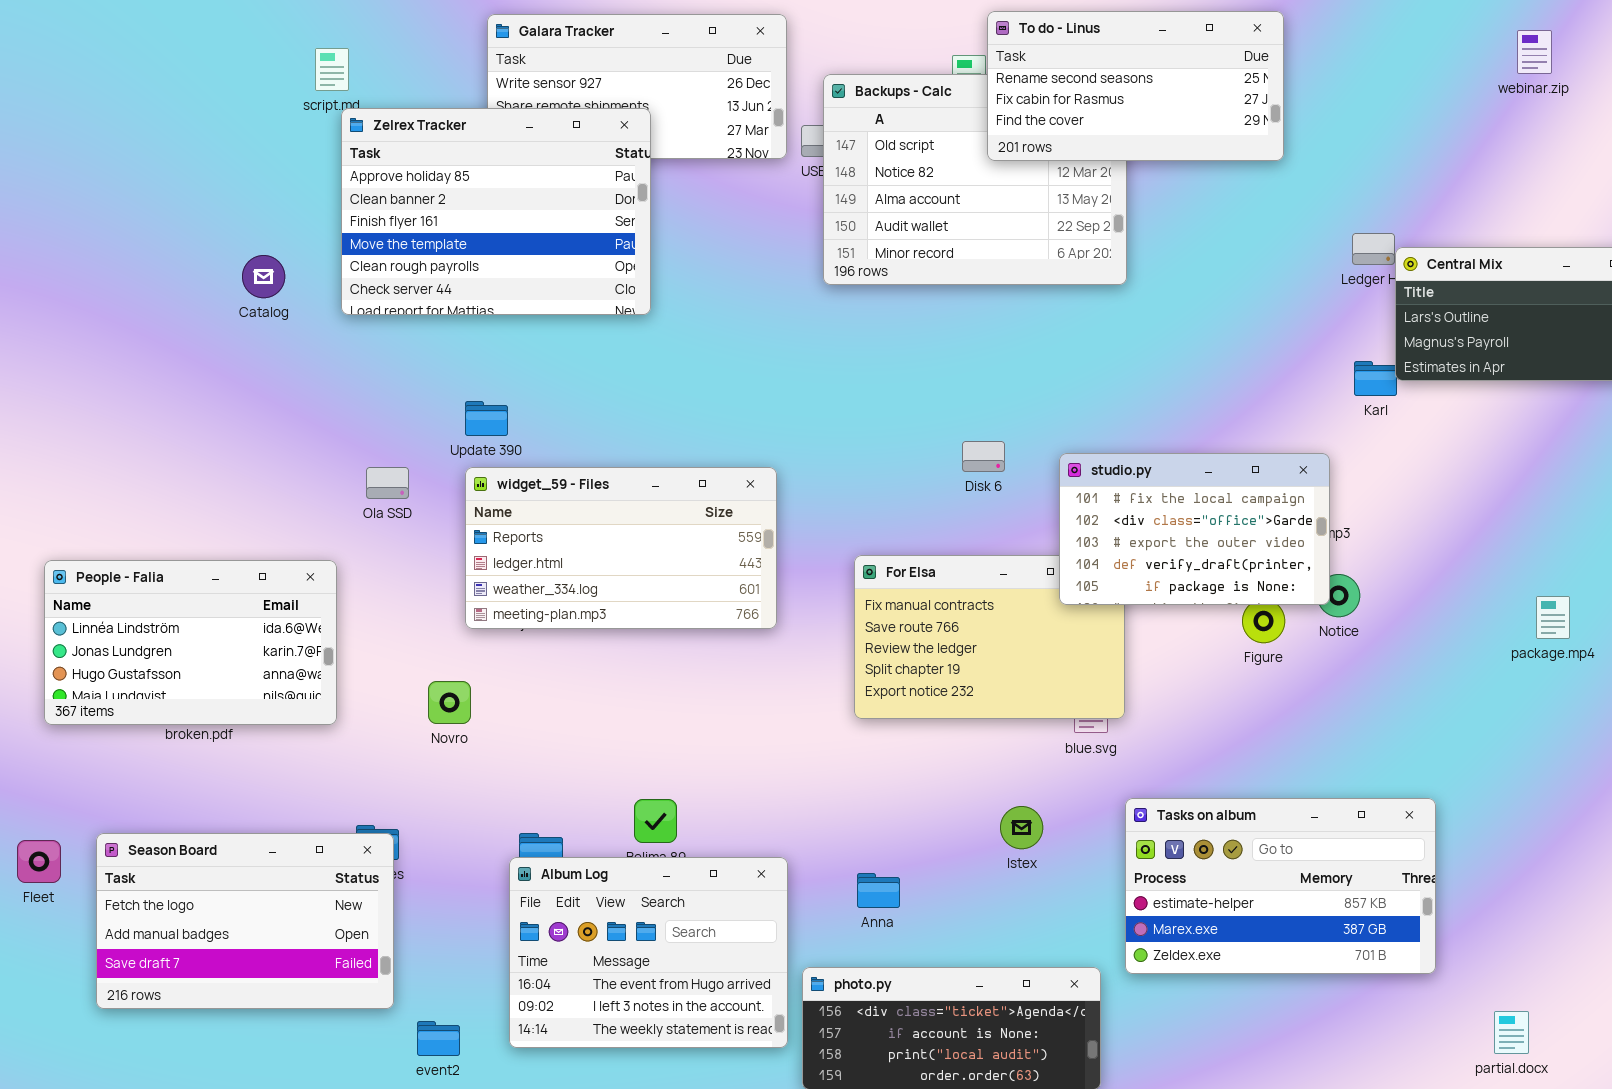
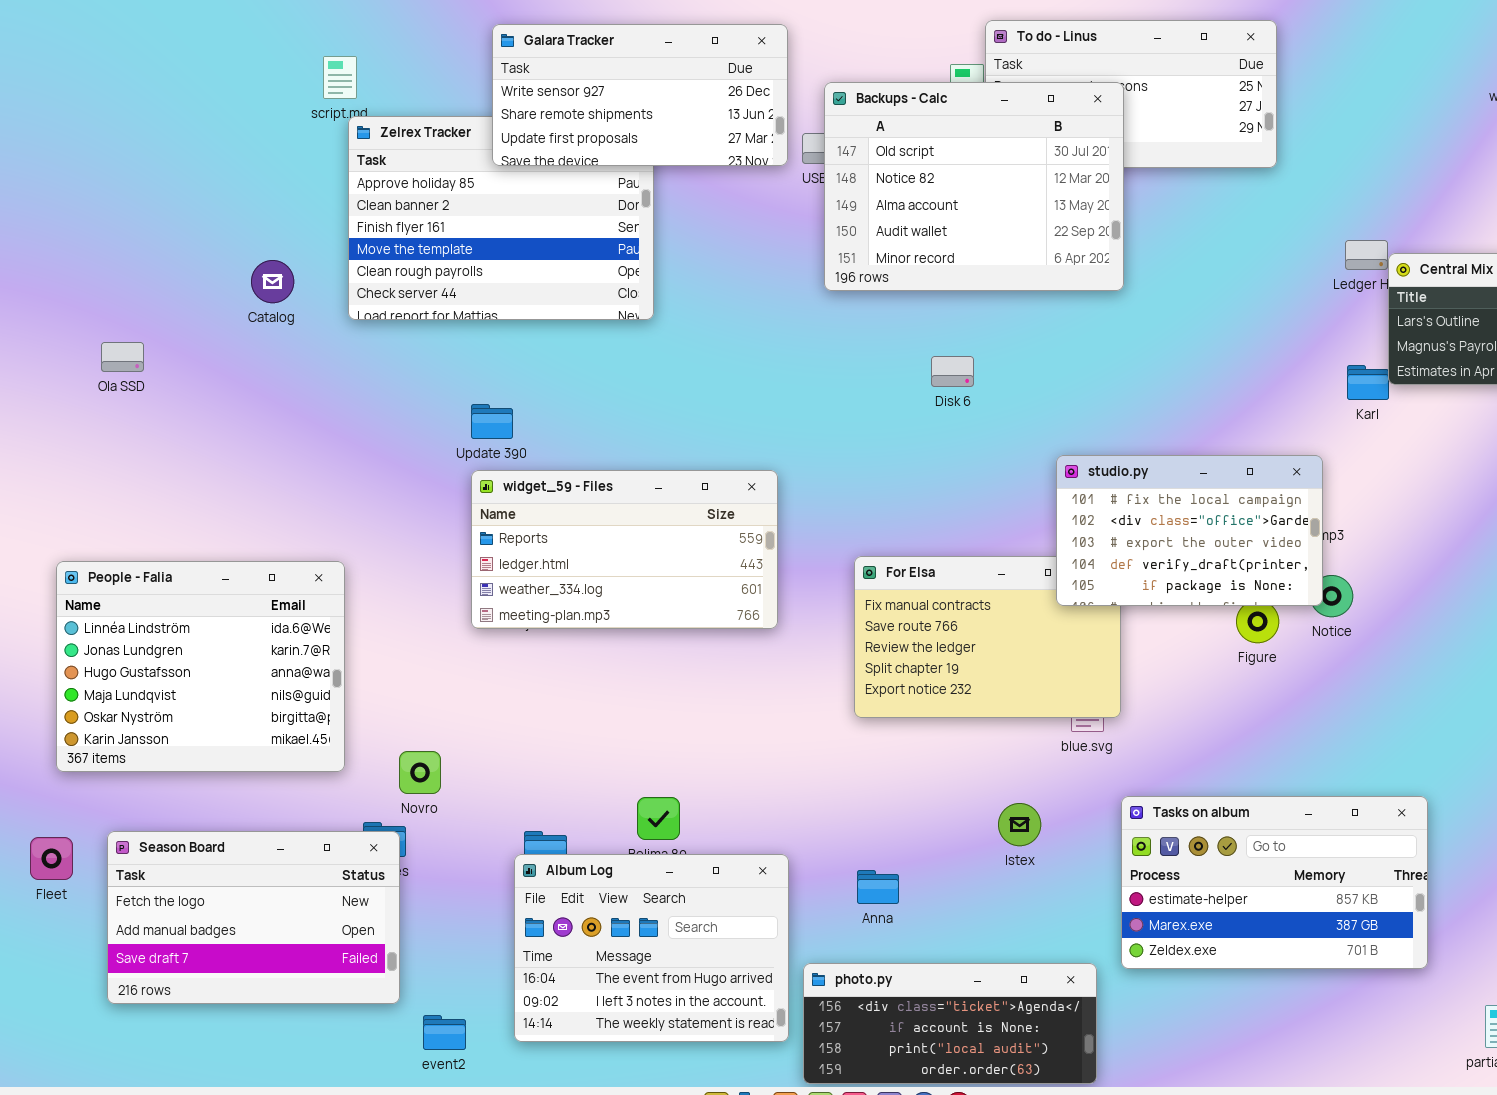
Galara Tracker: [487,14,787,159] -> [492,24,788,166], raised
Backups - Calc: [823,74,1127,285] -> [824,82,1124,291], raised
Disk 6: [962,441,1005,472] -> [931,356,974,387], moved
Ola SSD: [366,467,409,499] -> [101,342,144,372], moved
People - Falia: [44,560,337,725] -> [56,561,345,772], resized
Novro: [428,681,471,724] -> [399,751,441,794], moved

